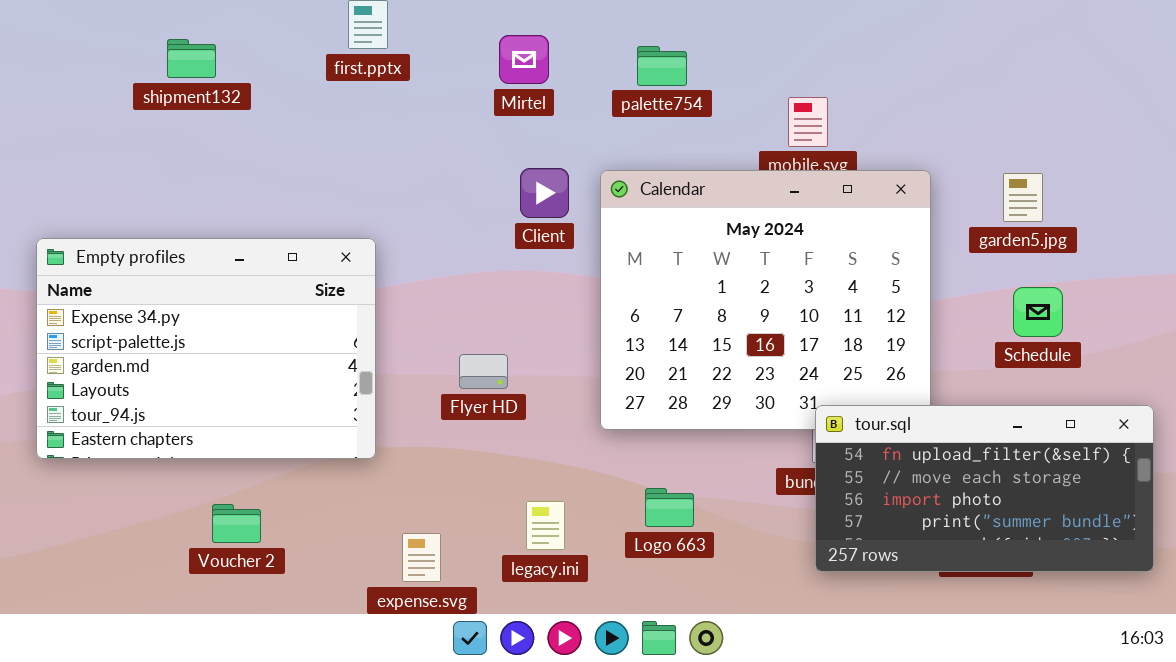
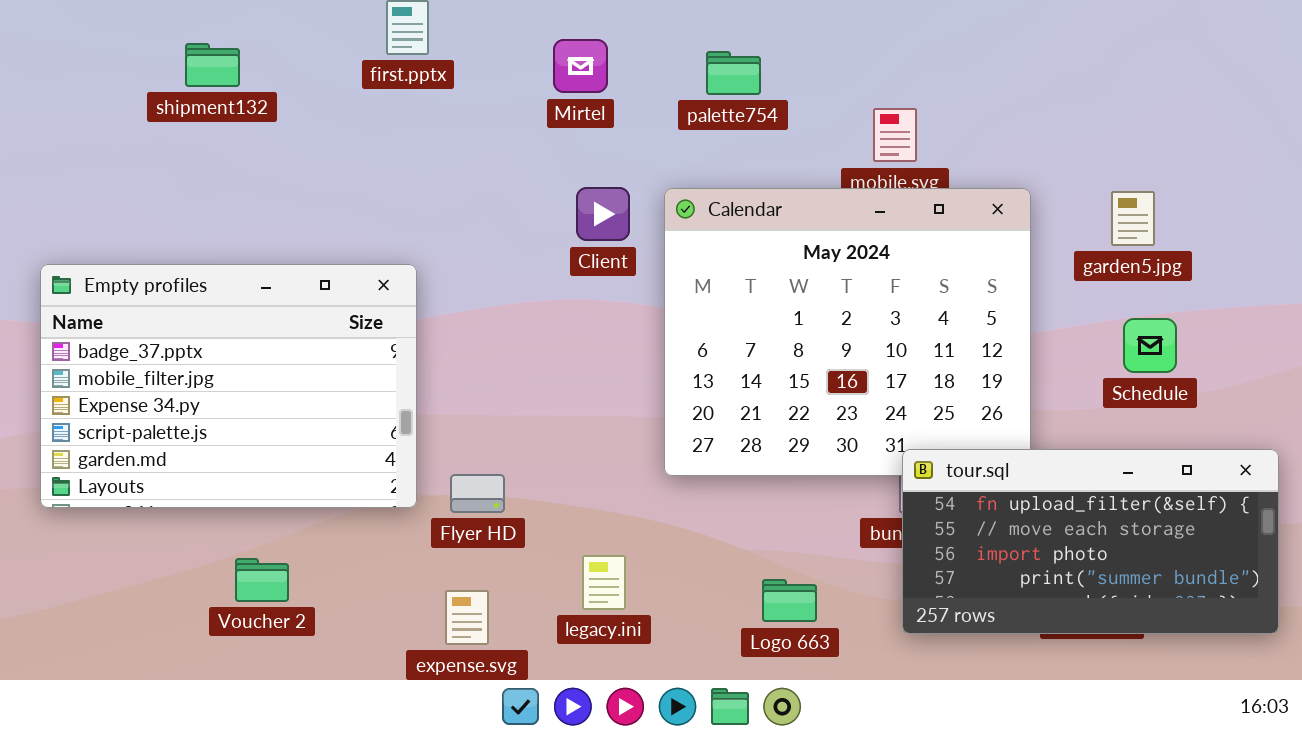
Empty profiles: [36,238,376,459] -> [40,264,417,508], scrolled up 2 rows
Flyer HD: [459,354,508,389] -> [450,474,505,513], moved
Logo 663: [645,488,694,527] -> [762,579,817,622], moved

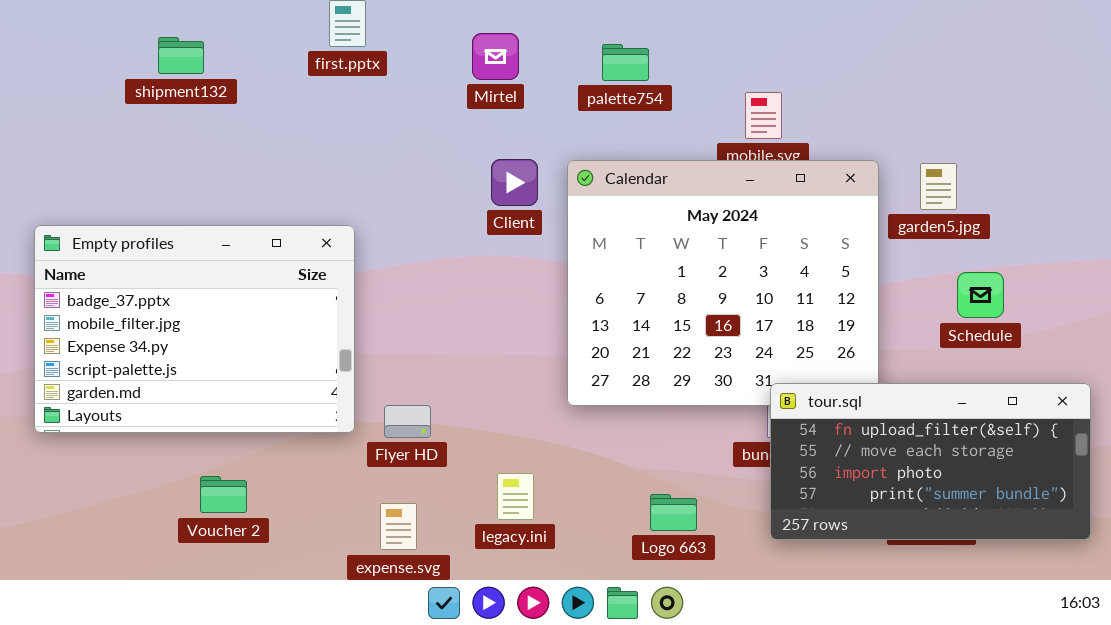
garden5.jpg: [1111,191,1155,246] -> [920,163,957,210], moved

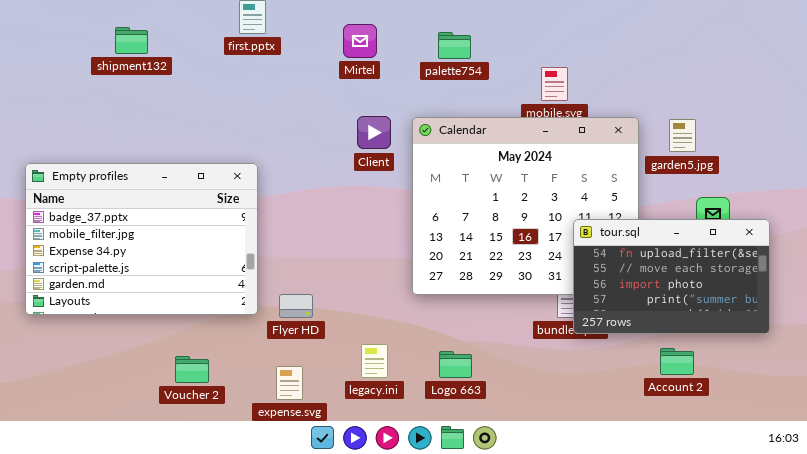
tour.sql: [770,383,1091,540] -> [573,219,770,334], moved, resized
Voucher 2: [200,476,247,513] -> [175,356,209,383], moved
Logo 663: [650,494,697,531] -> [439,351,472,378], moved

